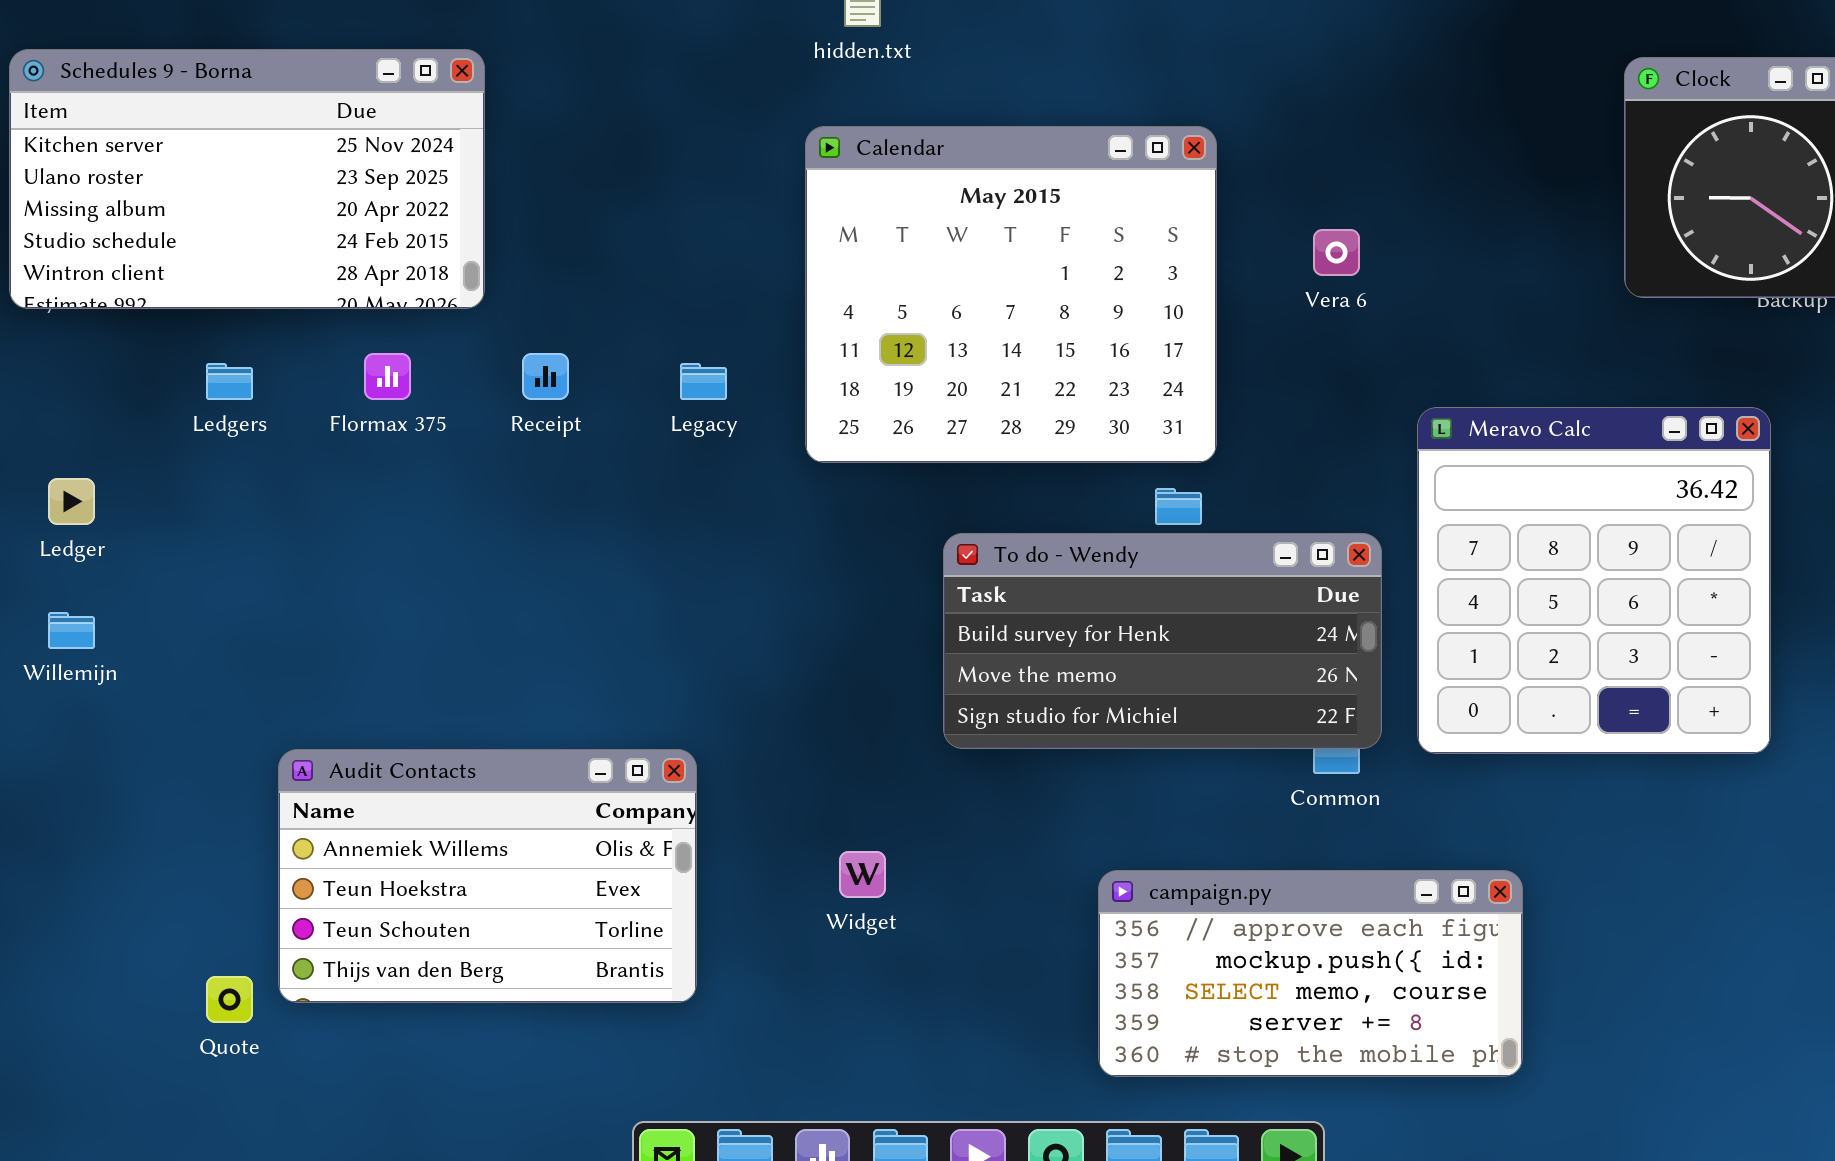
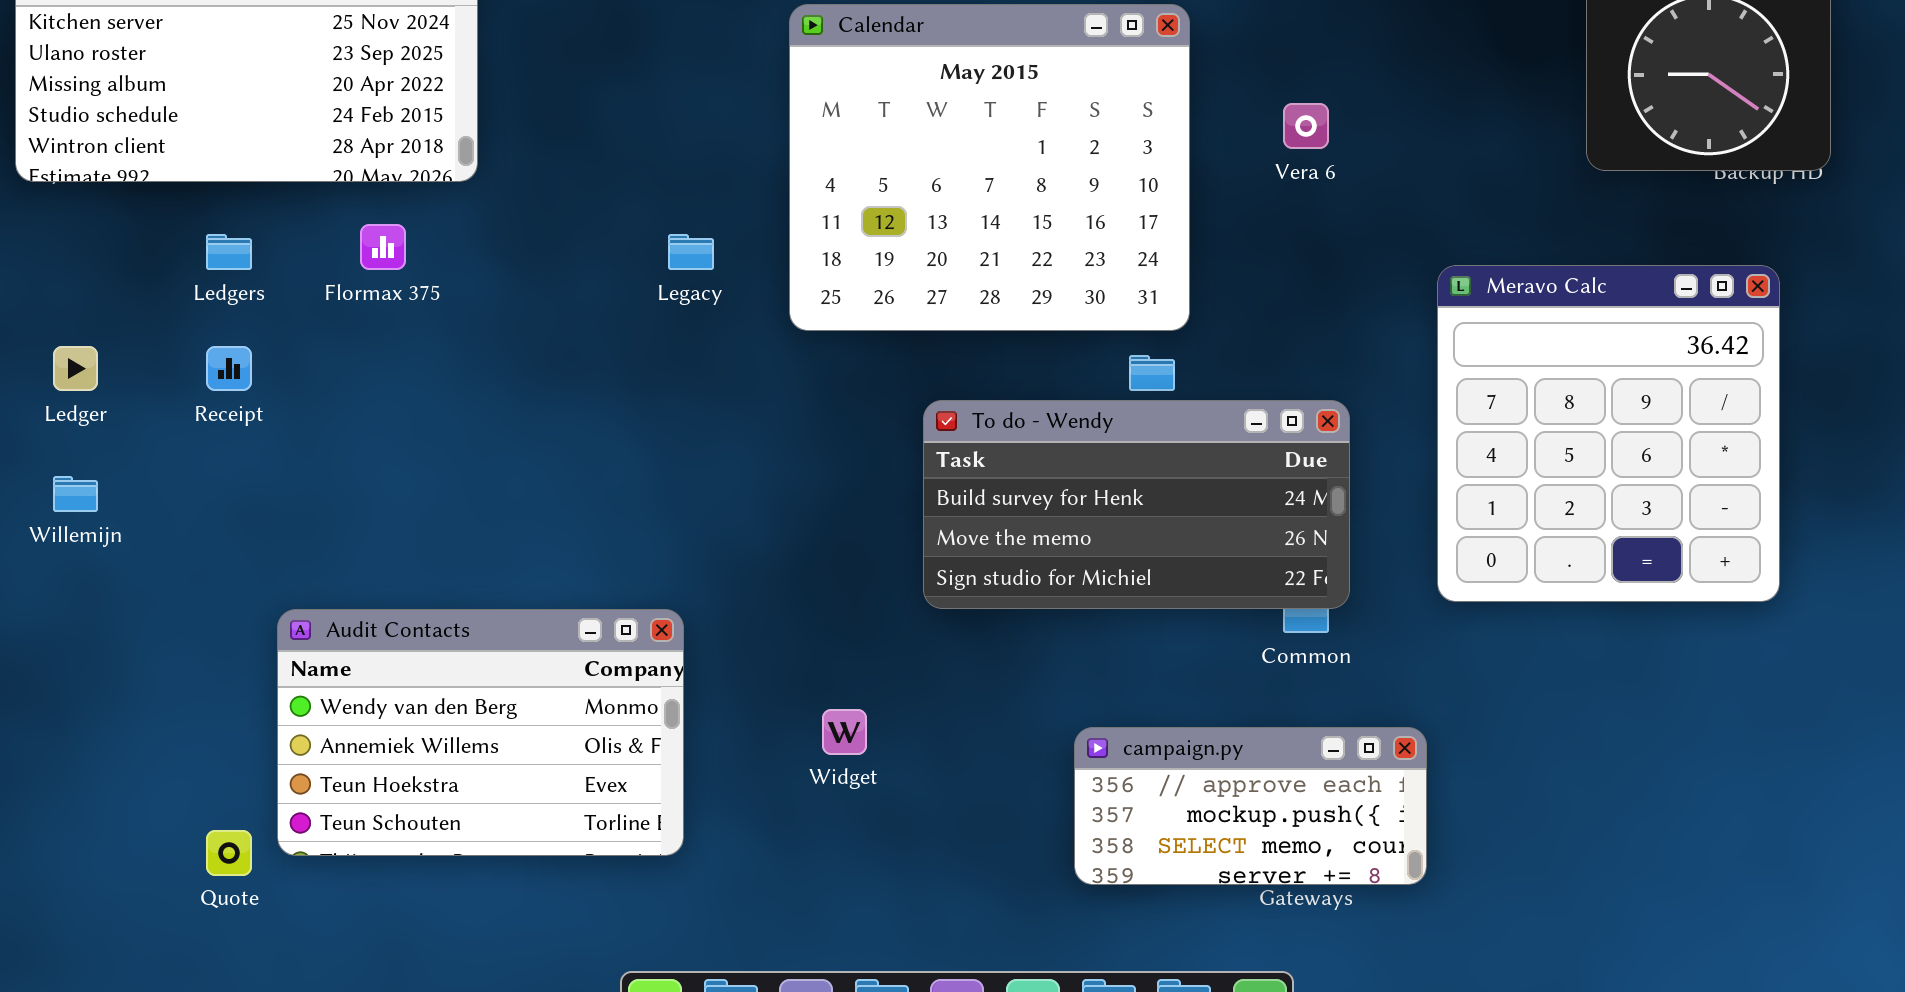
Receipt: [522,353,569,400] -> [206,346,252,391], moved
Meravo Calc: [1417,407,1771,754] -> [1437,265,1780,602], moved
Audit Contacts: [278,749,697,1003] -> [277,609,684,856], scrolled up 1 row
campaign.py: [1098,870,1523,1077] -> [1074,727,1427,885], resized

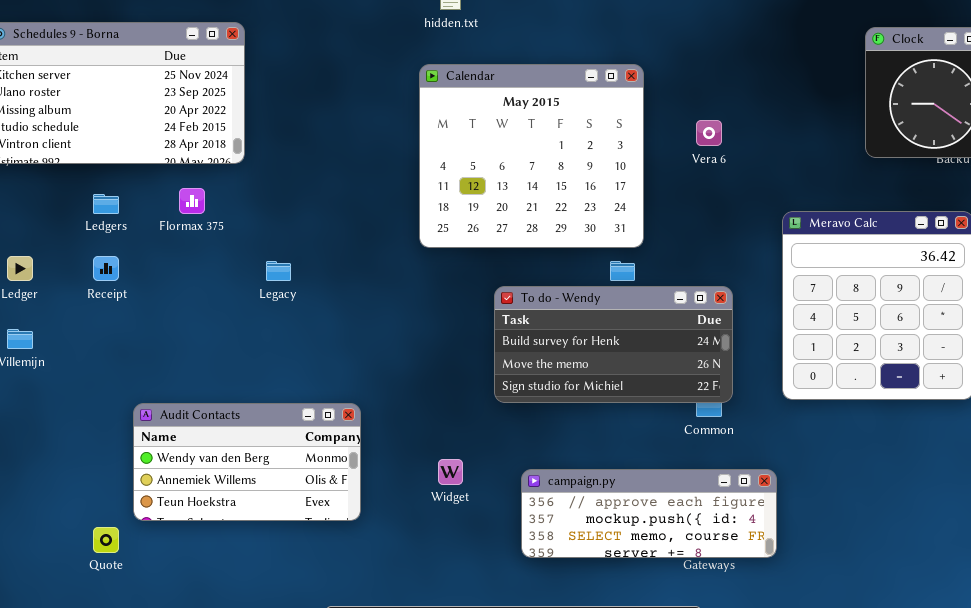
Legacy: [668,234,714,270] -> [266,261,291,281], moved
Audit Contacts: [277,609,684,856] -> [133,403,361,521], resized
campaign.py: [1074,727,1427,885] -> [521,469,777,558], resized

